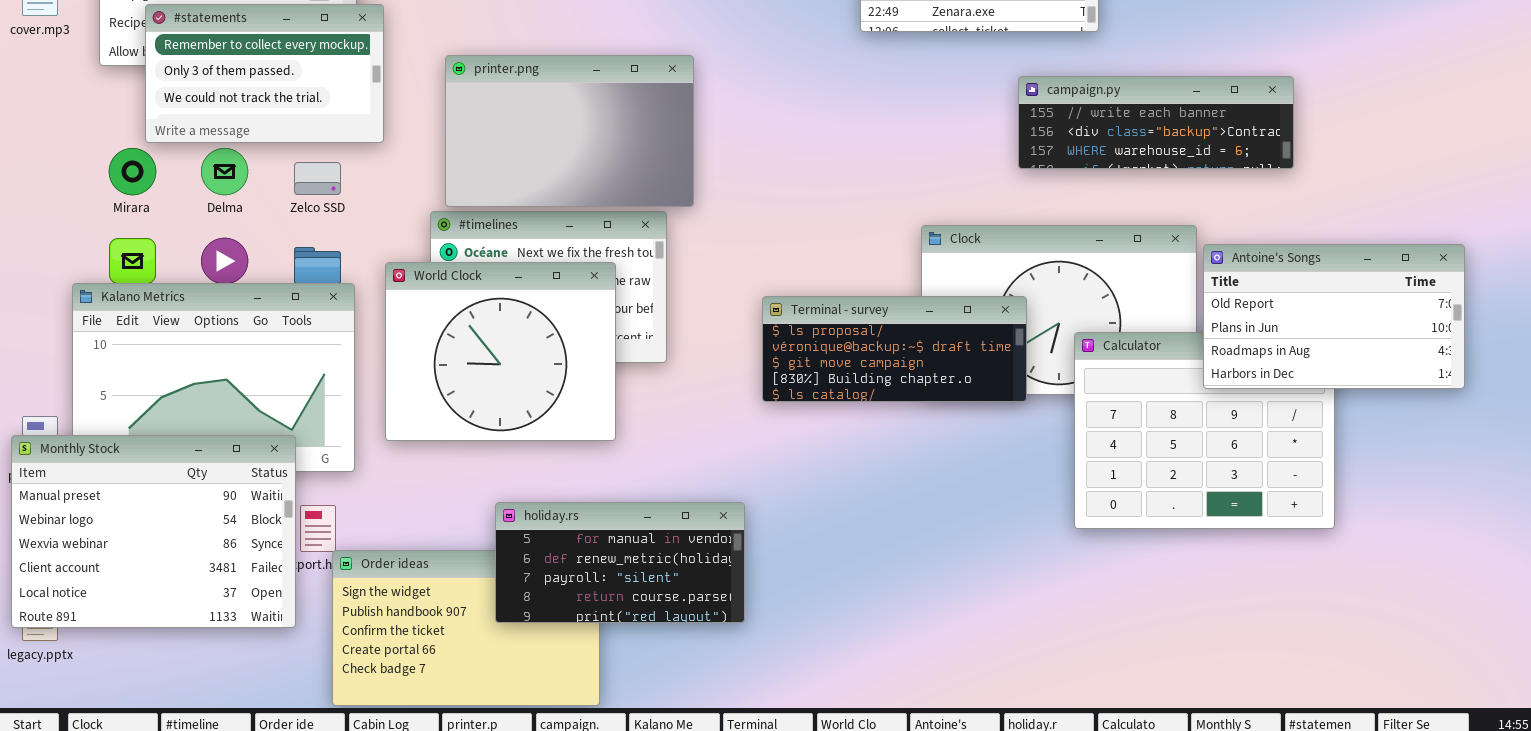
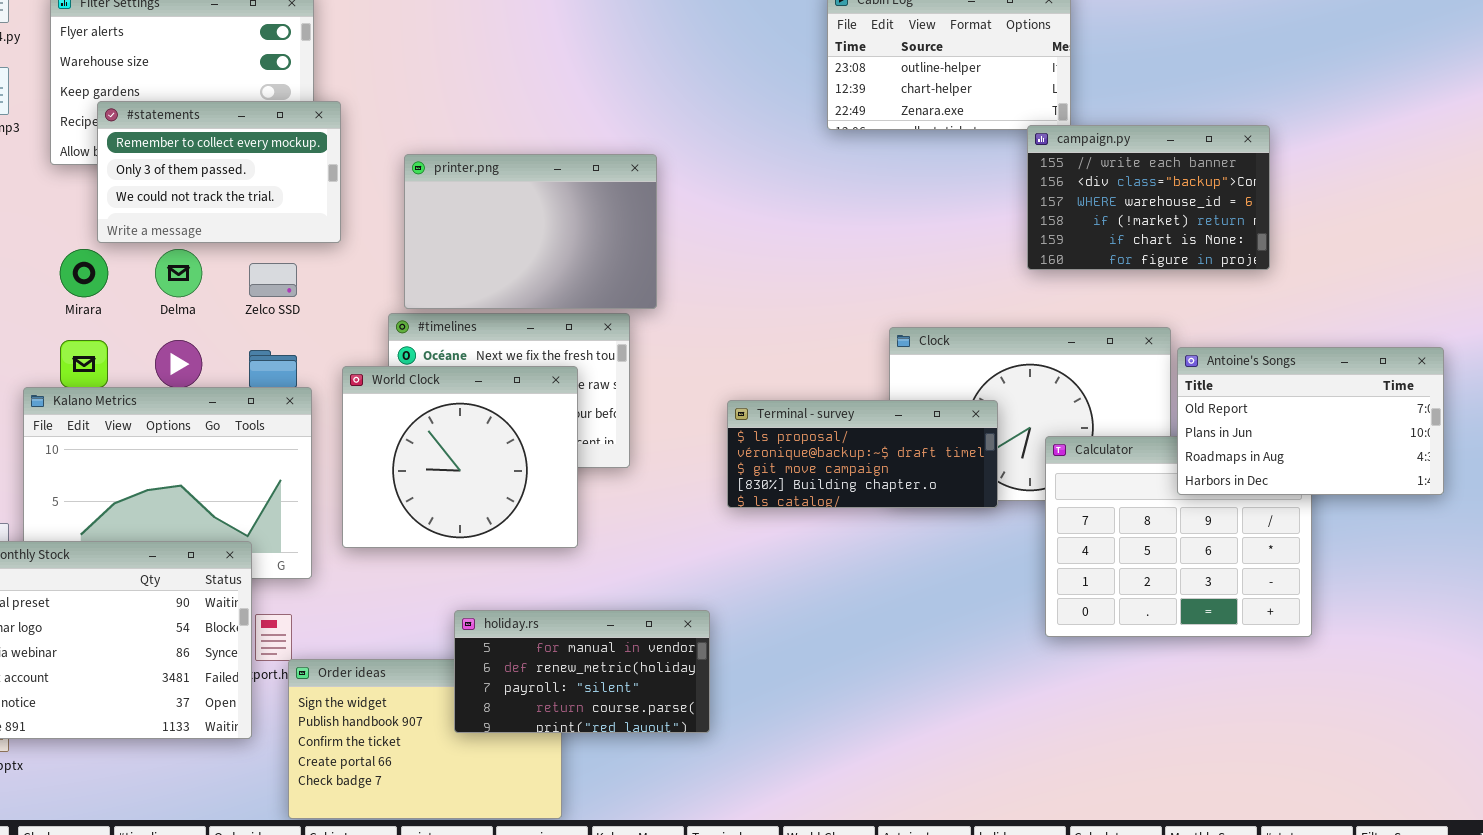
campaign.py: [1018,76,1294,169] -> [1027,125,1270,270], resized

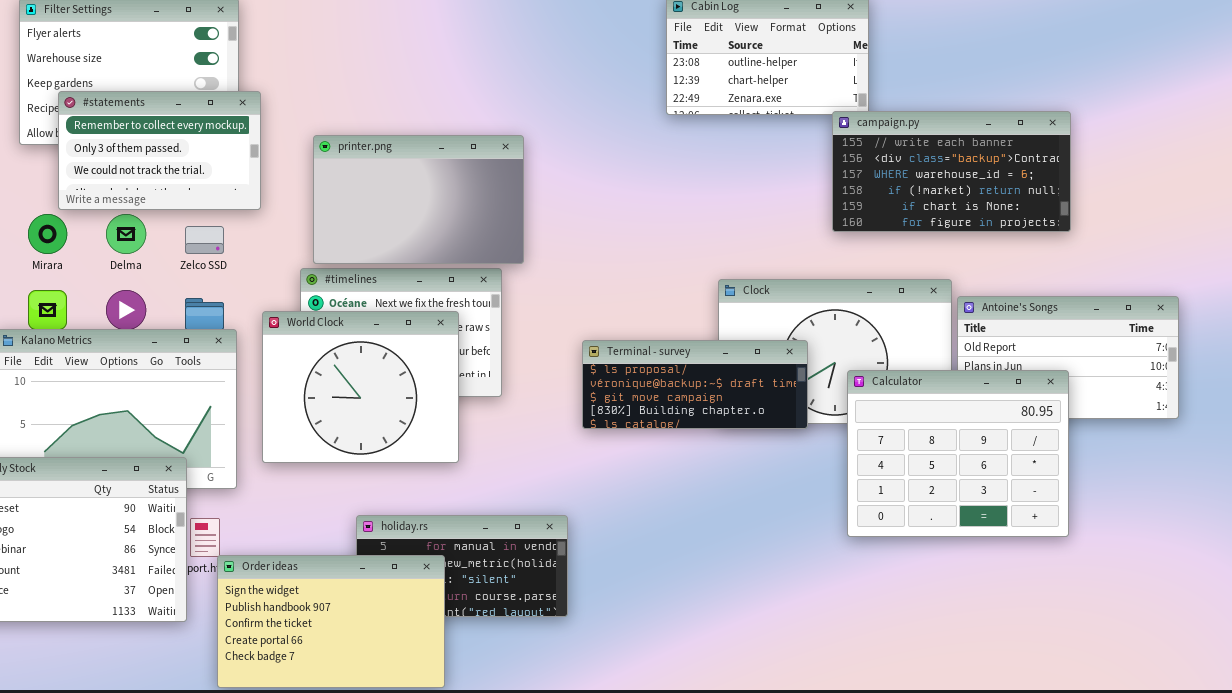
campaign.py: [1027,125,1270,270] -> [832,111,1071,232], resized
Calculator: [1045,436,1312,637] -> [847,370,1069,537], raised
Order ideas: [288,659,562,819] -> [217,555,445,688], raised

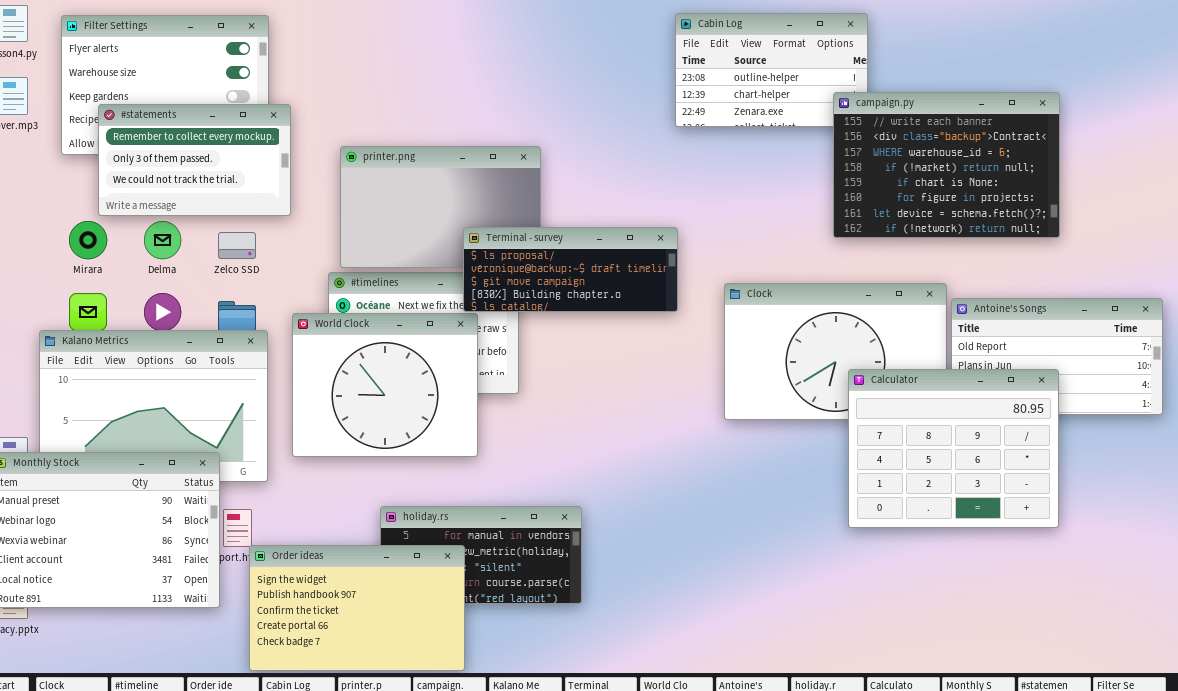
campaign.py: [832,111,1071,232] -> [833,92,1060,238], resized
Terminal - survey: [582,340,808,429] -> [463,227,678,312], moved

